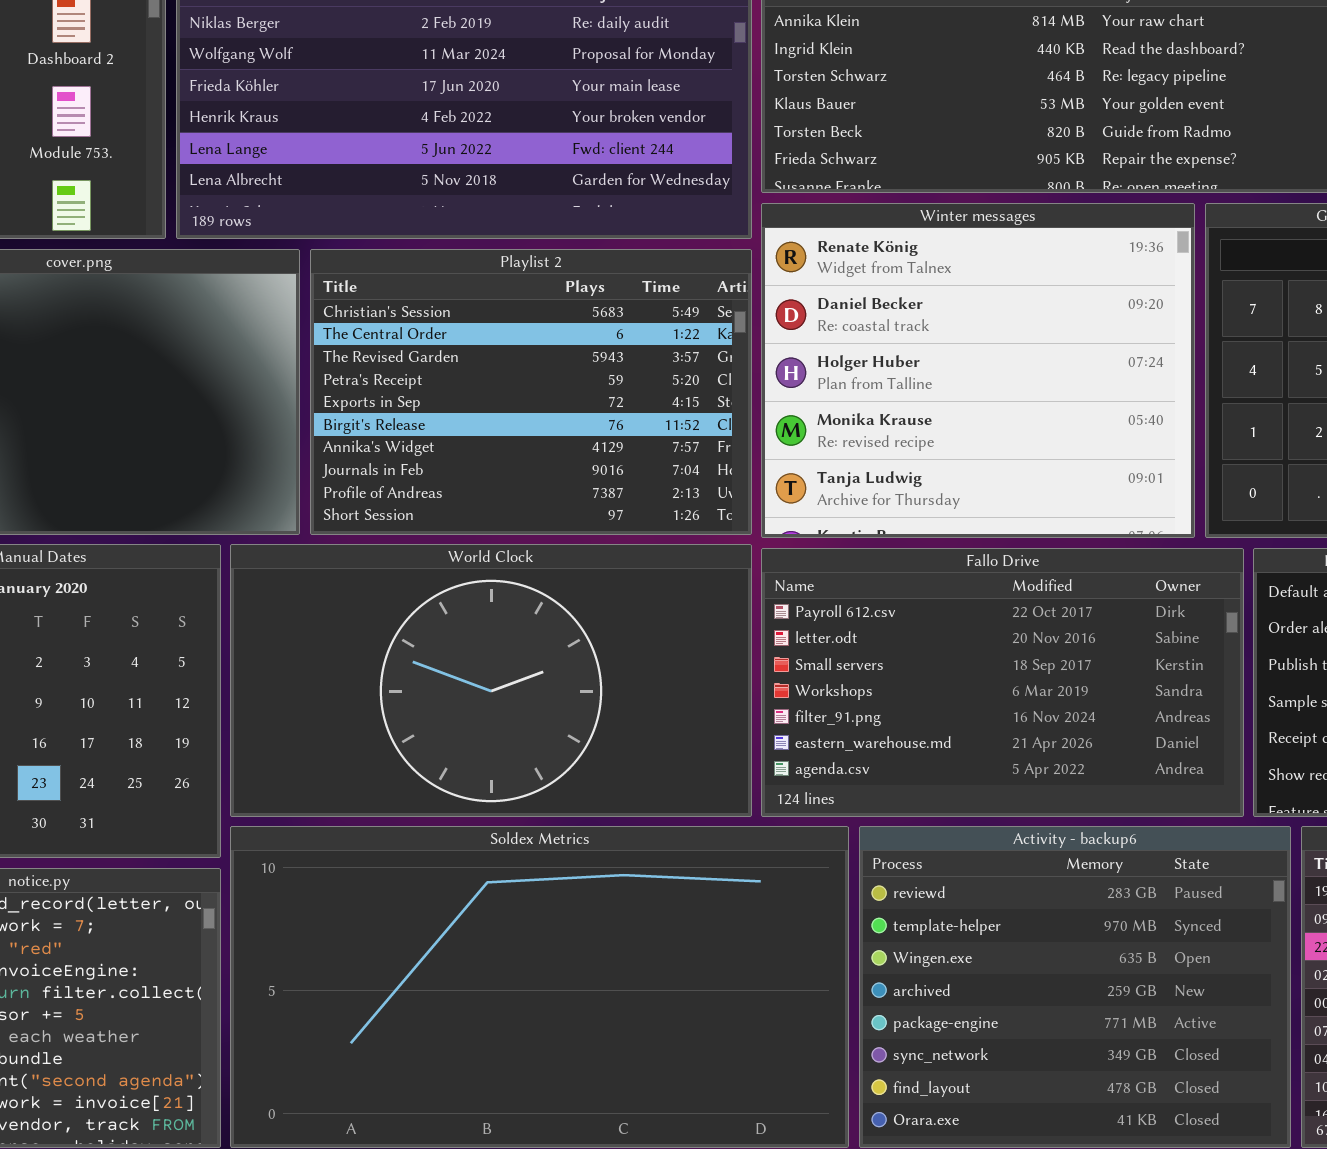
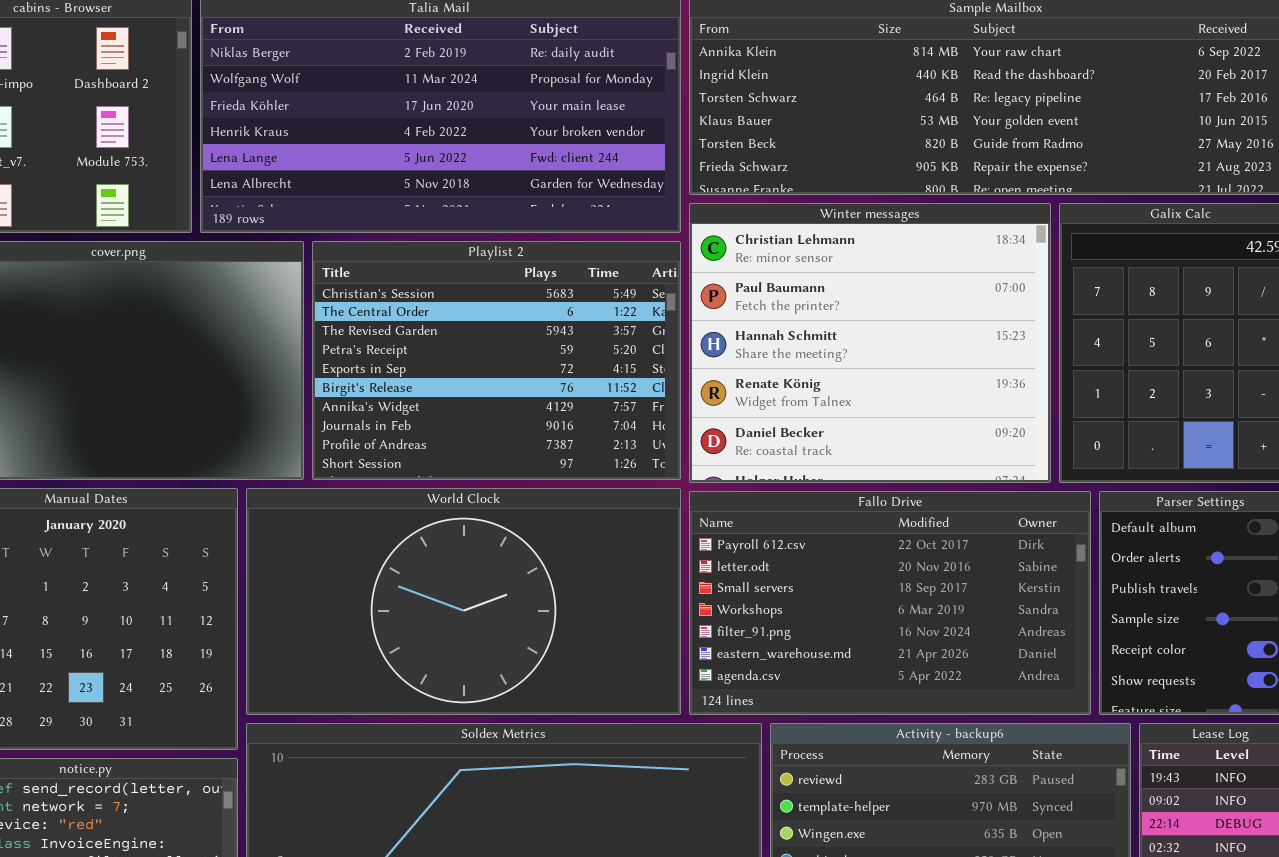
Winter messages: [761,203,1195,538] -> [689,203,1051,483], scrolled up 3 rows

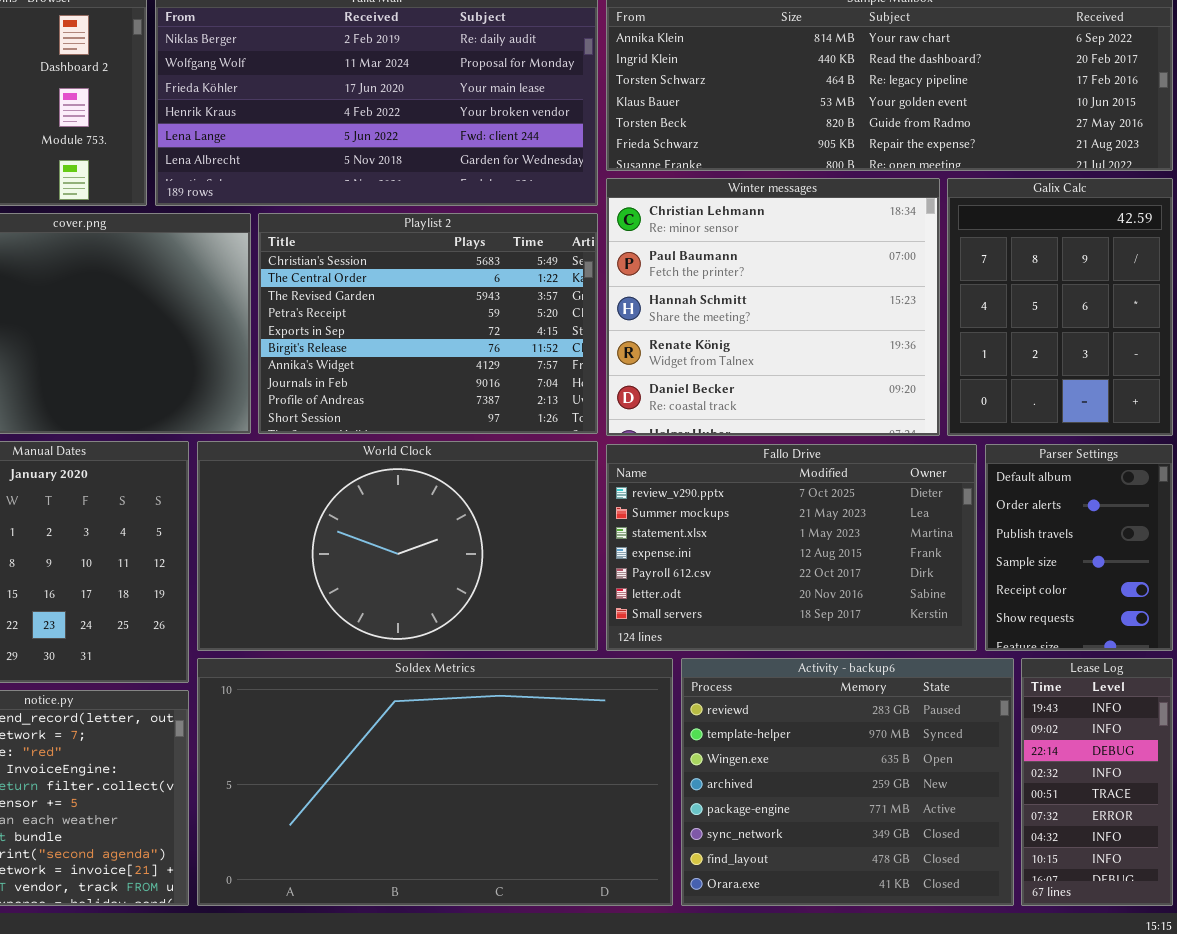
Fallo Drive: [689,491,1091,715] -> [606,444,977,651], scrolled up 4 rows

